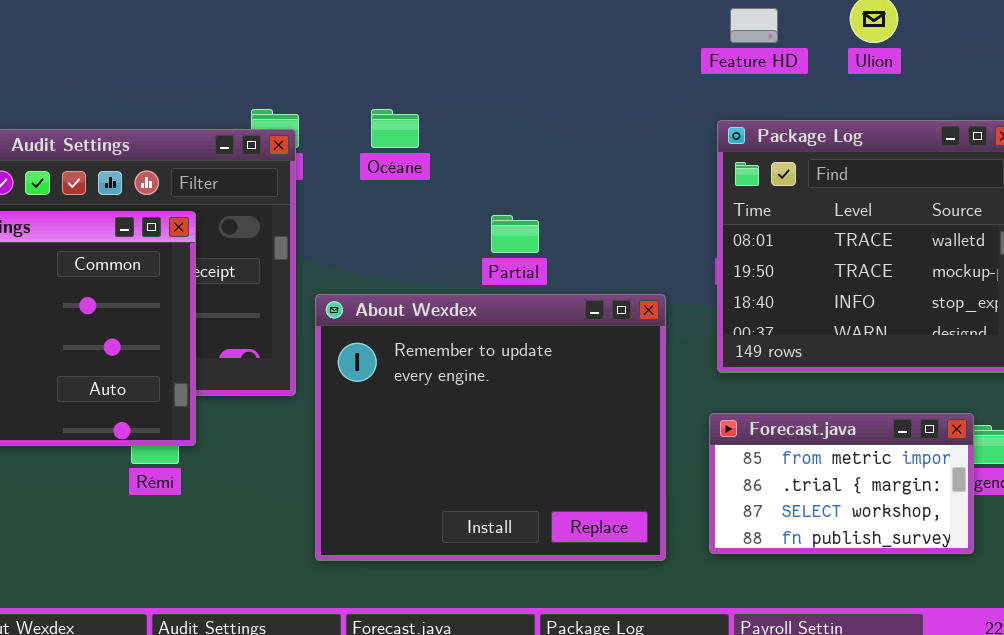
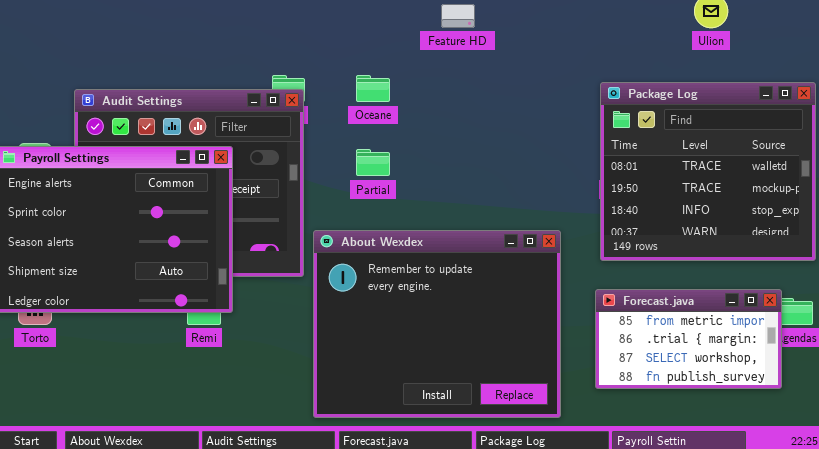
Feature HD: [730,8,778,43] -> [441,4,475,28], moved
Partial: [491,215,539,253] -> [356,149,390,176], moved
About Wexdex: [315,294,666,561] -> [313,230,561,418], moved

